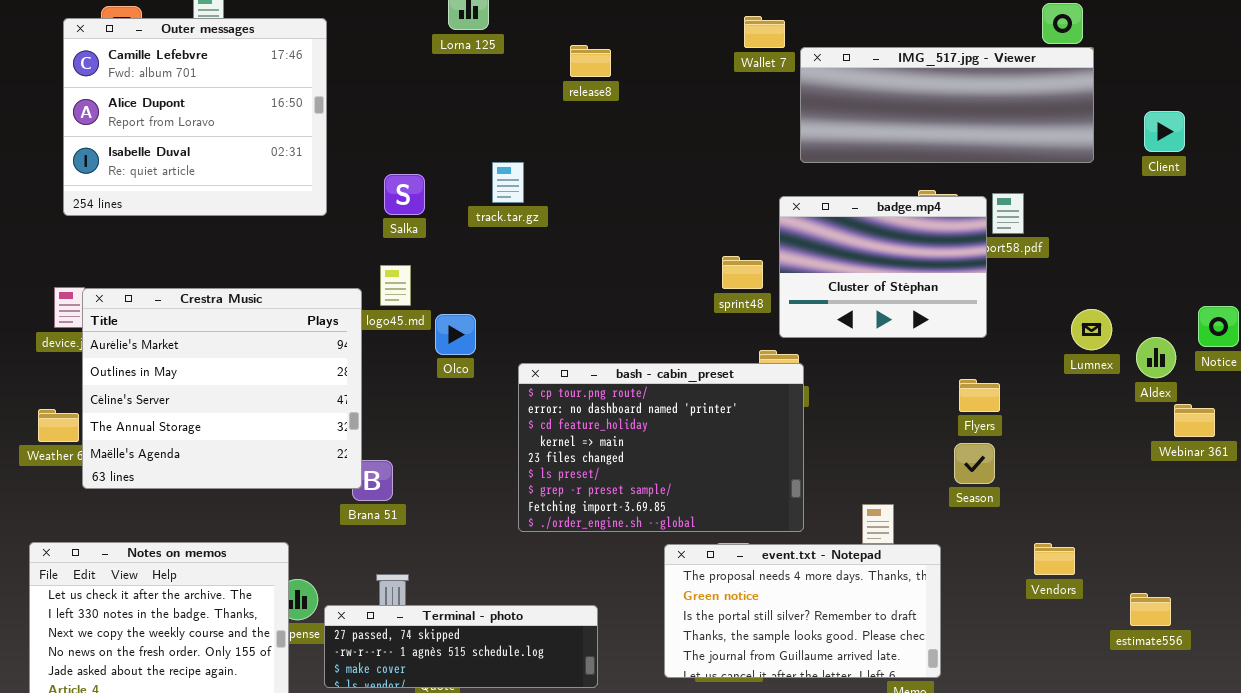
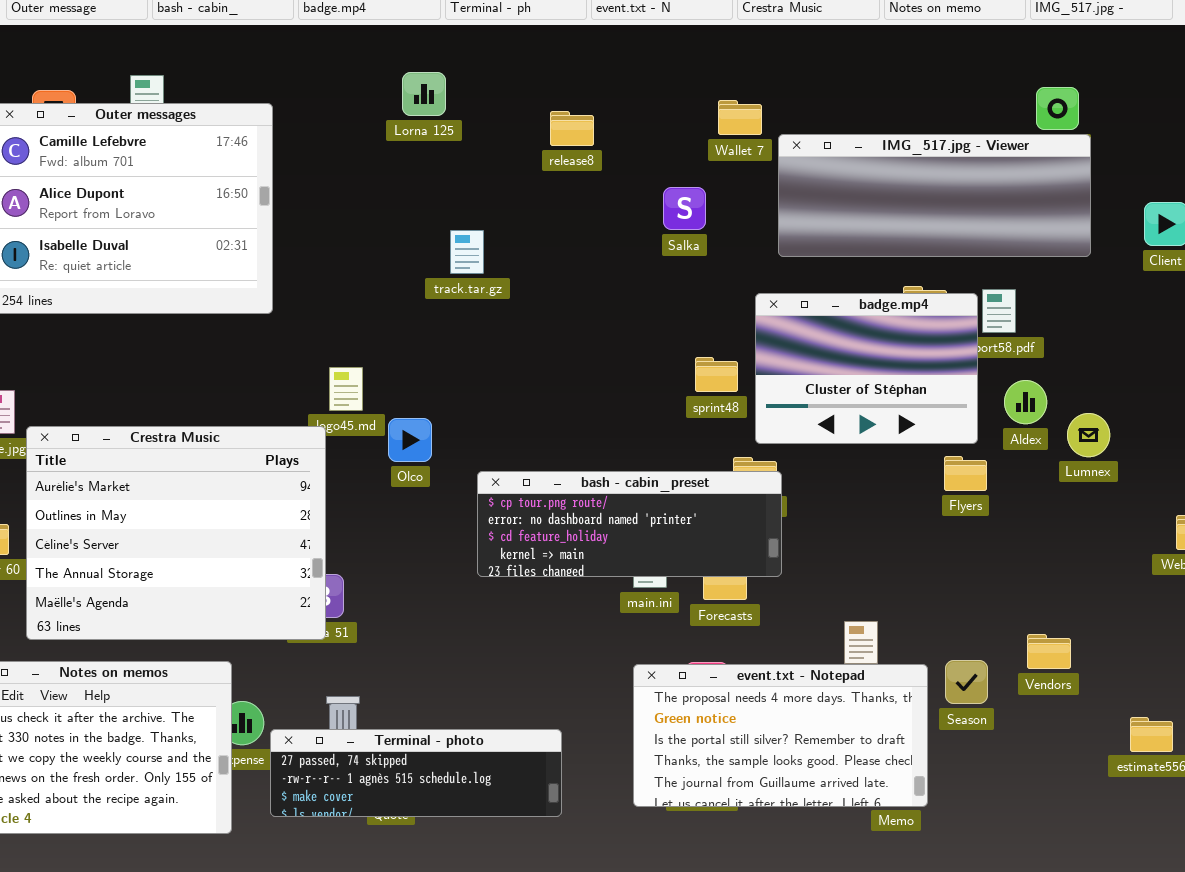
release8: [570,45,611,77] -> [550,111,594,146], moved
track.tar.gz: [492,162,524,203] -> [450,230,484,274], moved
Salka: [384,174,425,215] -> [663,187,706,230], moved
Crestra Music: [82,288,362,489] -> [26,426,326,640], moved
Aldex: [1136,337,1176,378] -> [1004,380,1047,424], moved
bash - cabin_preset: [518,363,804,532] -> [477,471,782,577], resized
Flyers: [959,379,1000,412] -> [944,456,987,491], moved
Season: [954,443,995,484] -> [945,660,988,704], moved
Vendors: [1034,543,1075,575] -> [1027,634,1071,669], moved

